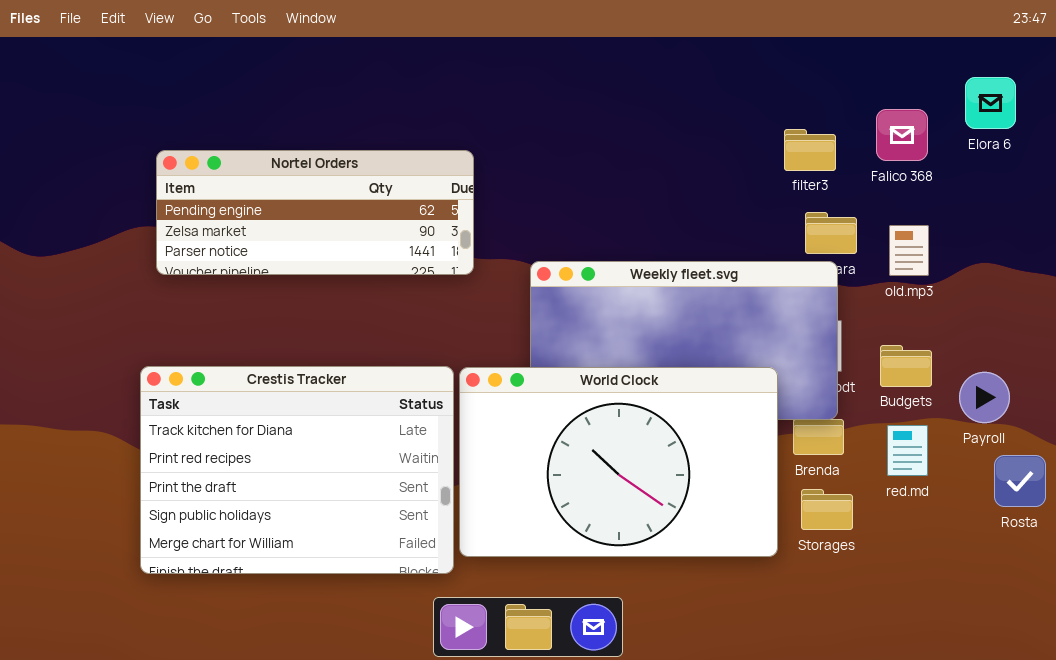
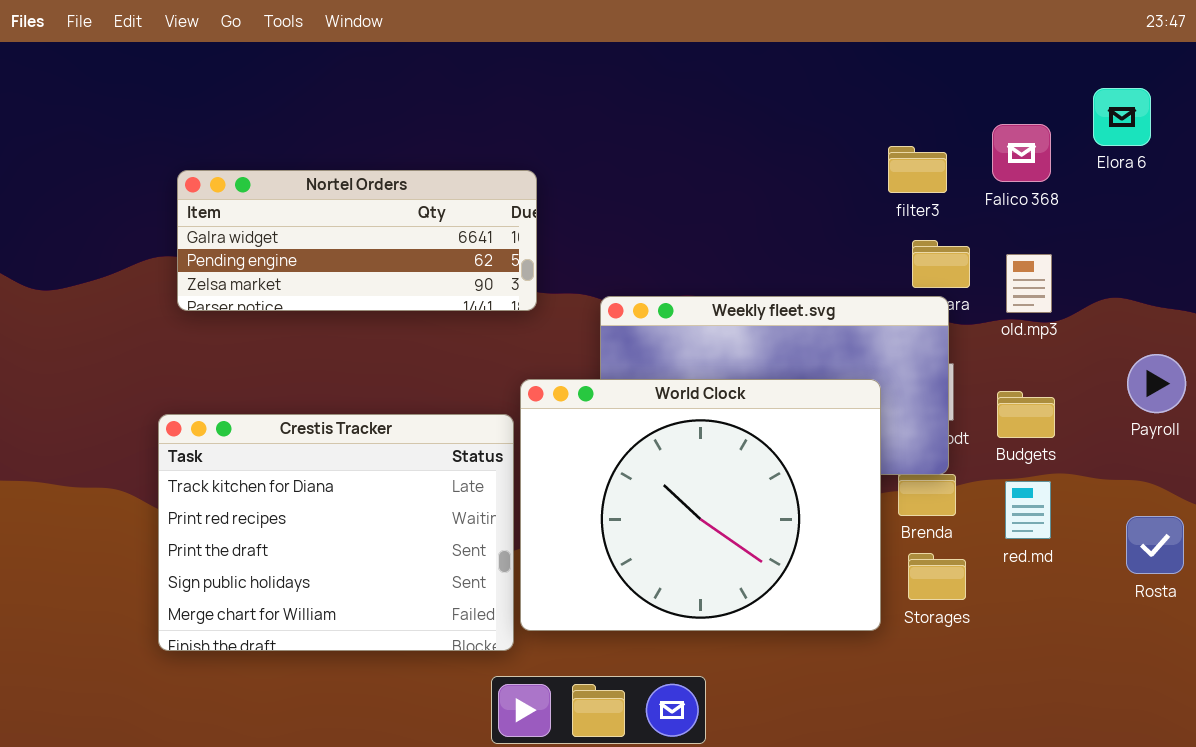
Nortel Orders: [156,150,474,275] -> [177,170,537,311], scrolled up 1 row
World Clock: [459,367,778,557] -> [520,379,881,631], resized
Payroll: [959,372,1010,423] -> [1127,354,1186,413], moved

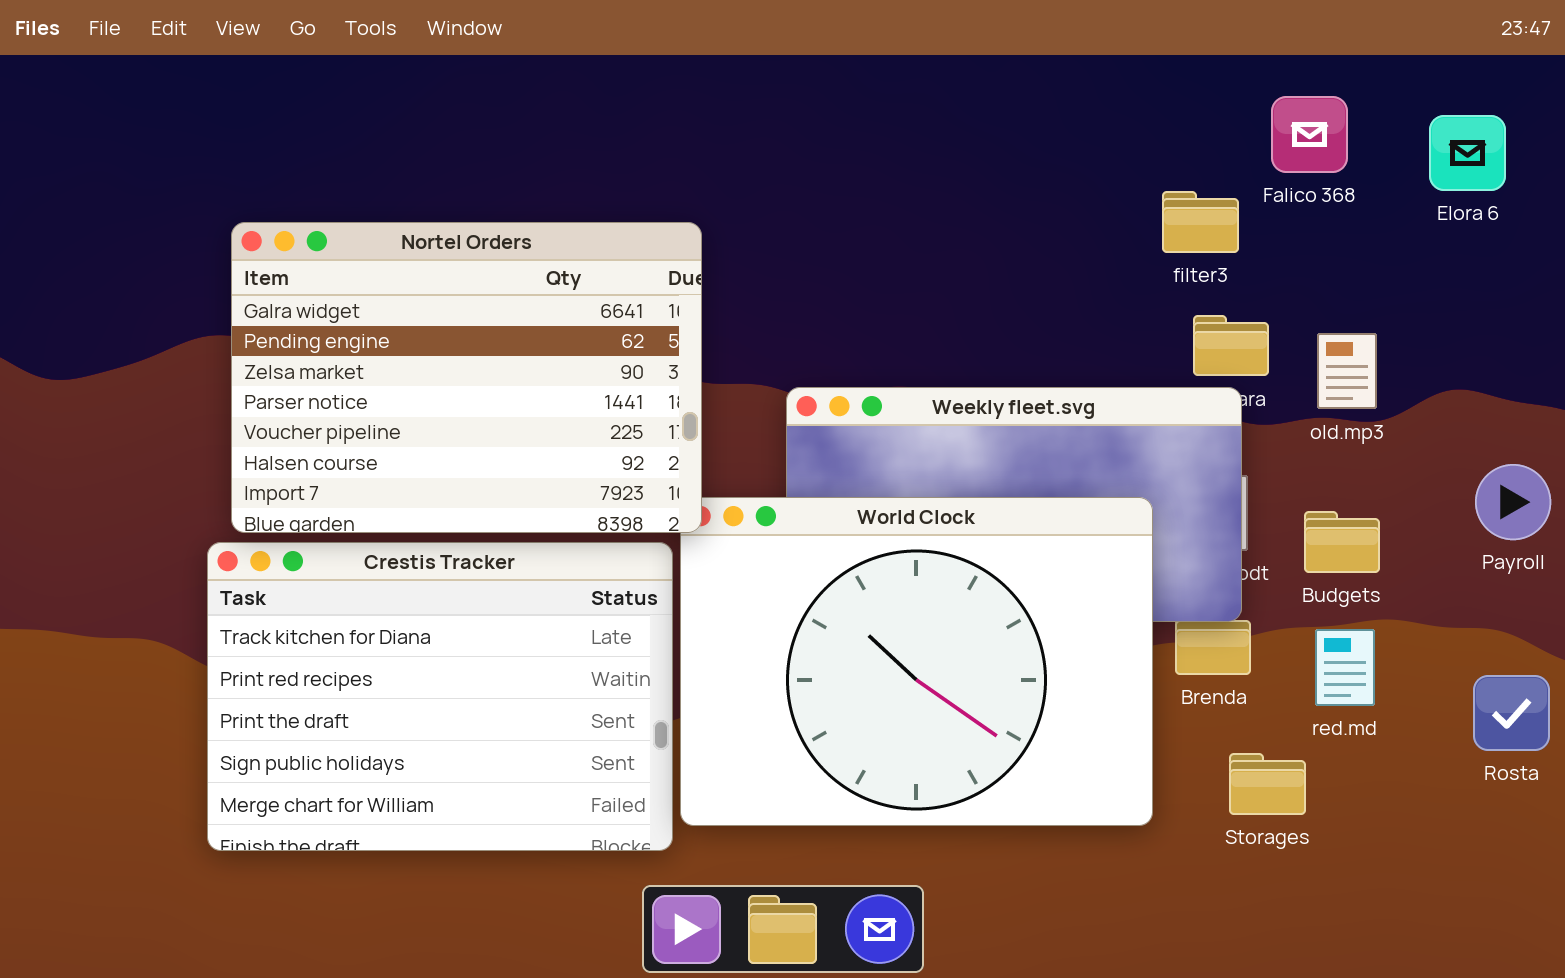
Falico 368: [992,124,1051,182] -> [1271,96,1348,173], moved
Nortel Orders: [177,170,537,311] -> [231,222,702,533], resized
Storages: [908,553,966,600] -> [1229,753,1306,815], moved

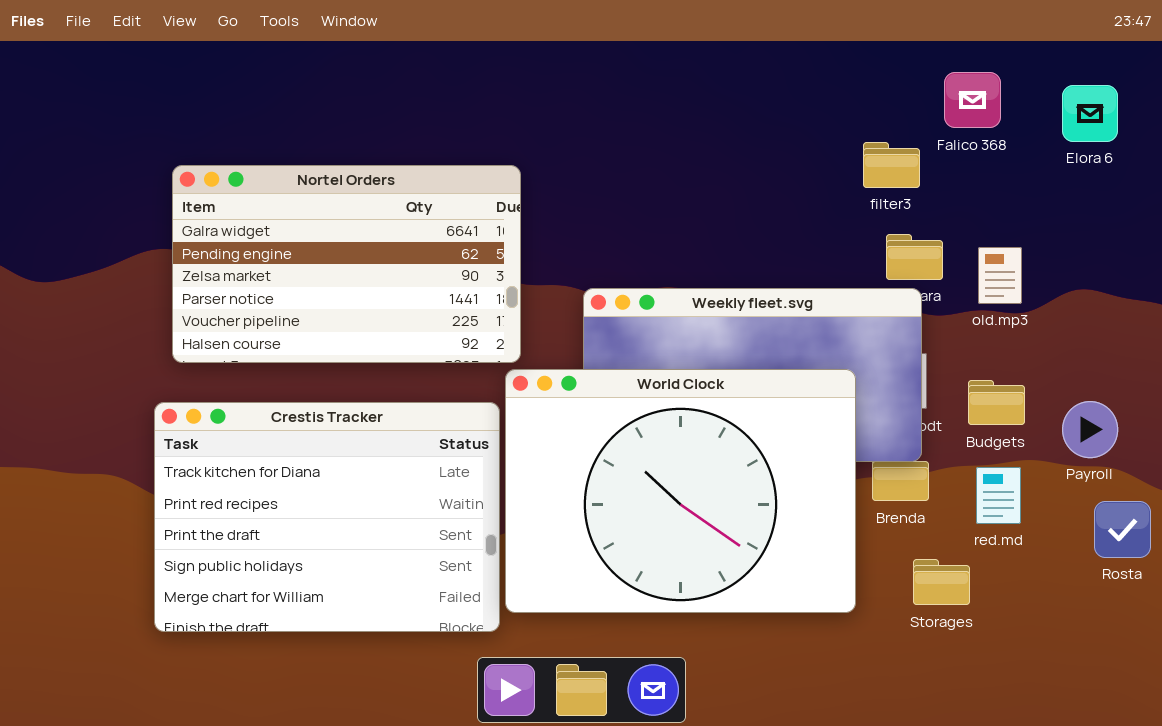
Nortel Orders: [231,222,702,533] -> [172,165,521,363], resized
Payroll: [1475,464,1551,540] -> [1062,401,1118,458], moved

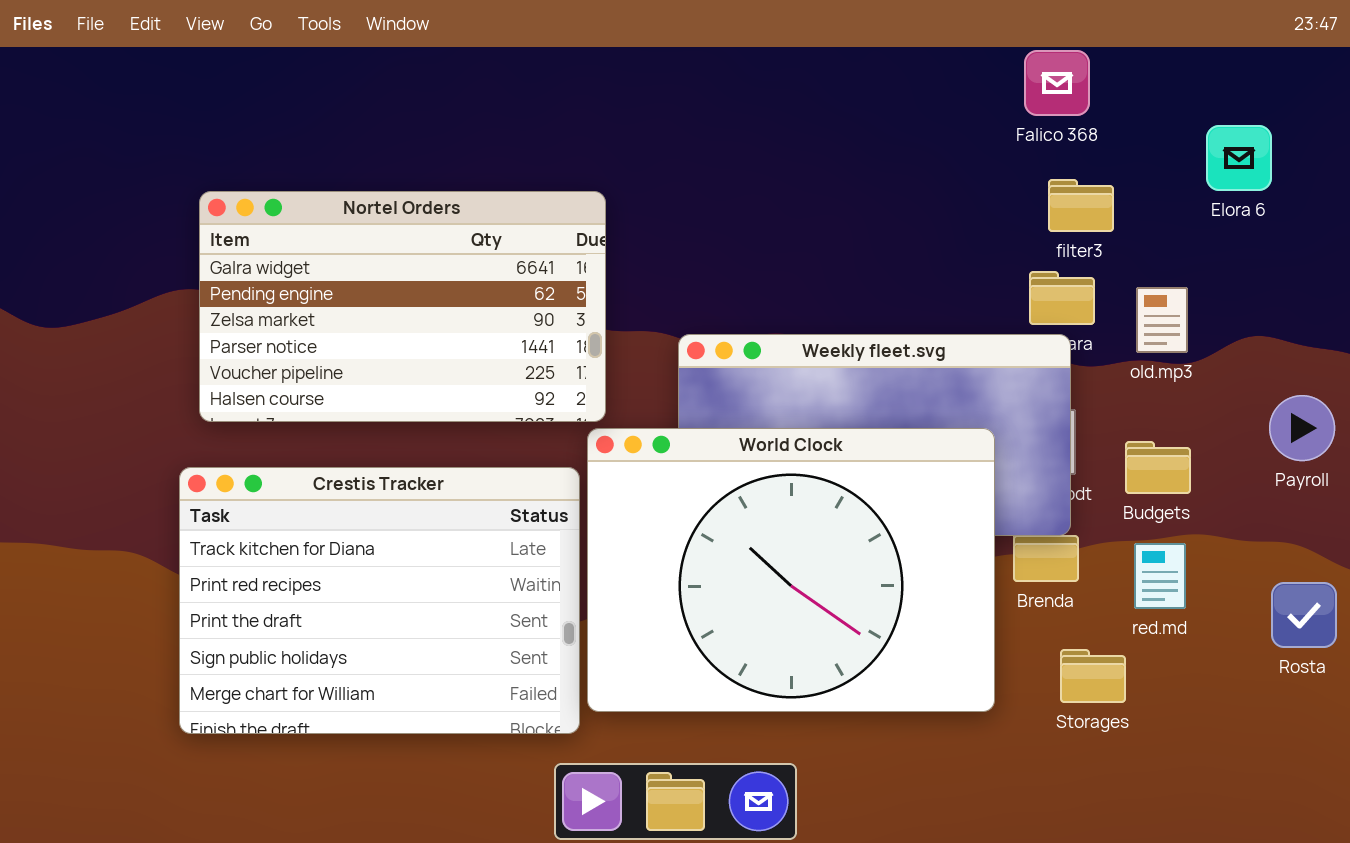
Falico 368: [944,72,1001,128] -> [1024,50,1090,116], moved
Elora 6: [1062,85,1118,142] -> [1206,125,1272,191], moved
filter3: [863,142,920,188] -> [1048,179,1114,232], moved
Payroll: [1062,401,1118,458] -> [1269,395,1335,461], moved

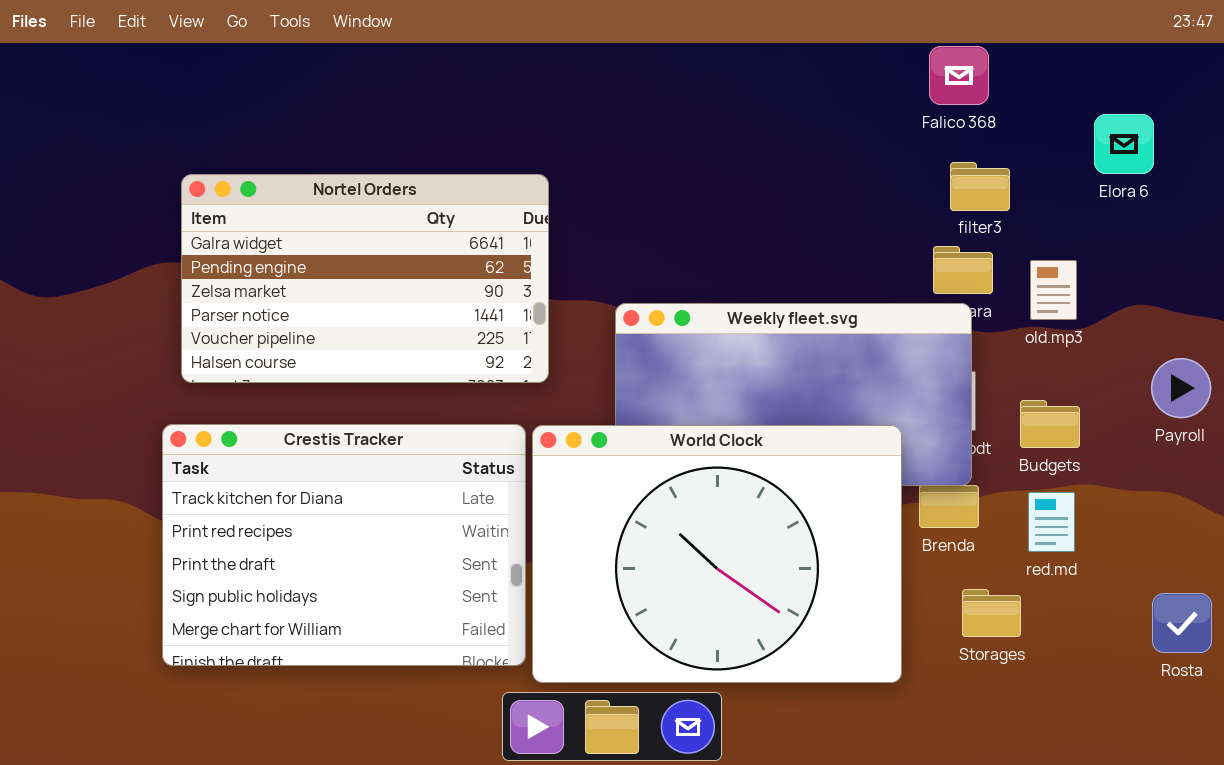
World Clock: [587,428,995,712] -> [532,425,902,683], moved
Rosta: [1271,582,1337,648] -> [1152,593,1212,653], moved

